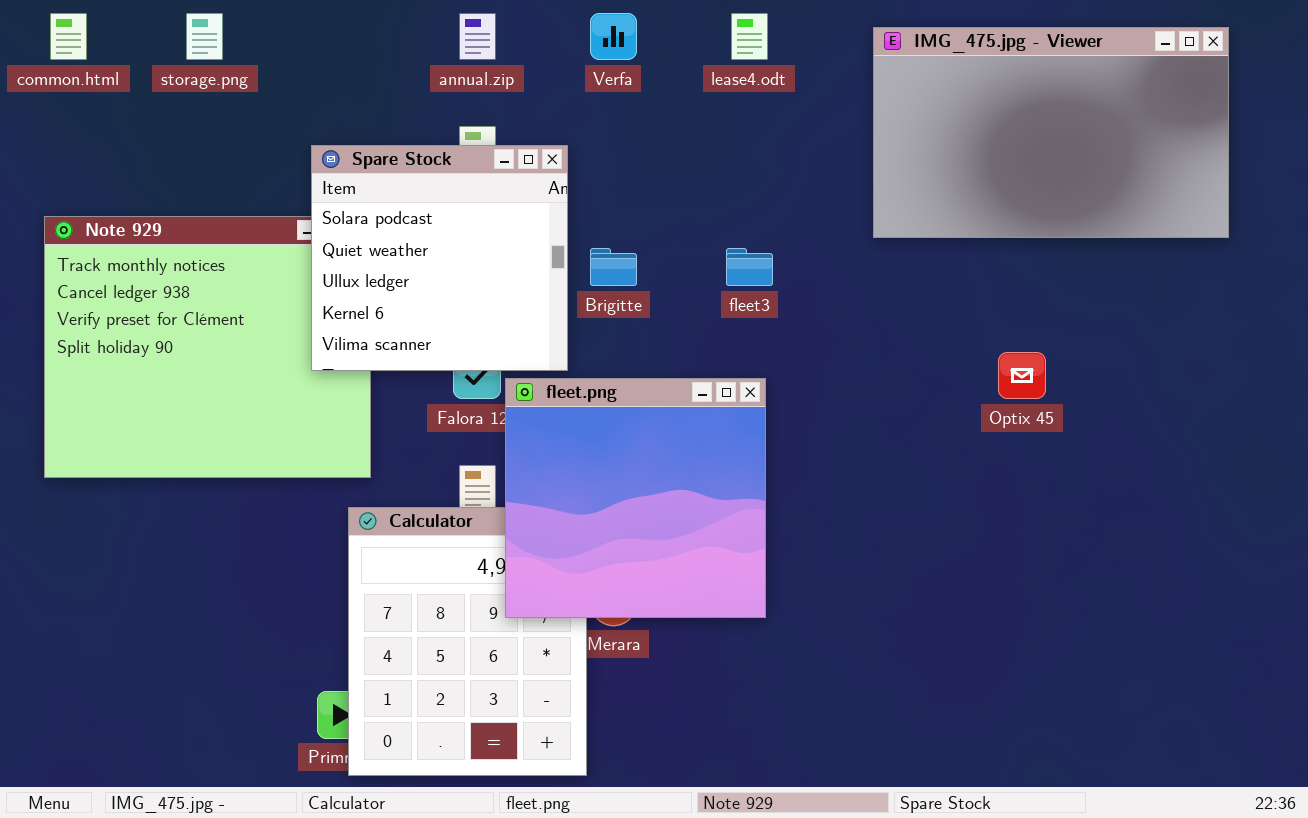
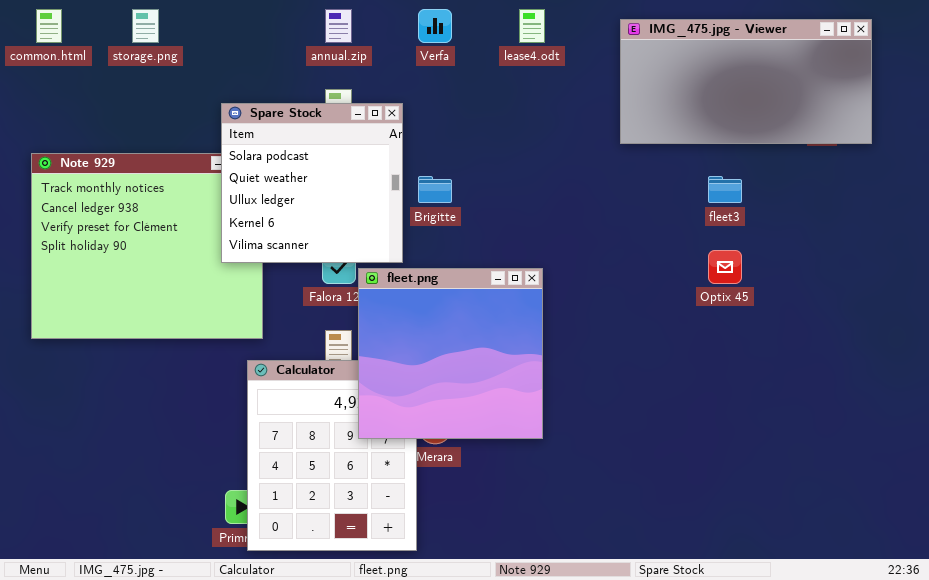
IMG_475.jpg - Viewer: [873,27,1229,238] -> [620,19,872,144], resized
fleet3: [726,248,773,286] -> [708,176,742,203], moved

